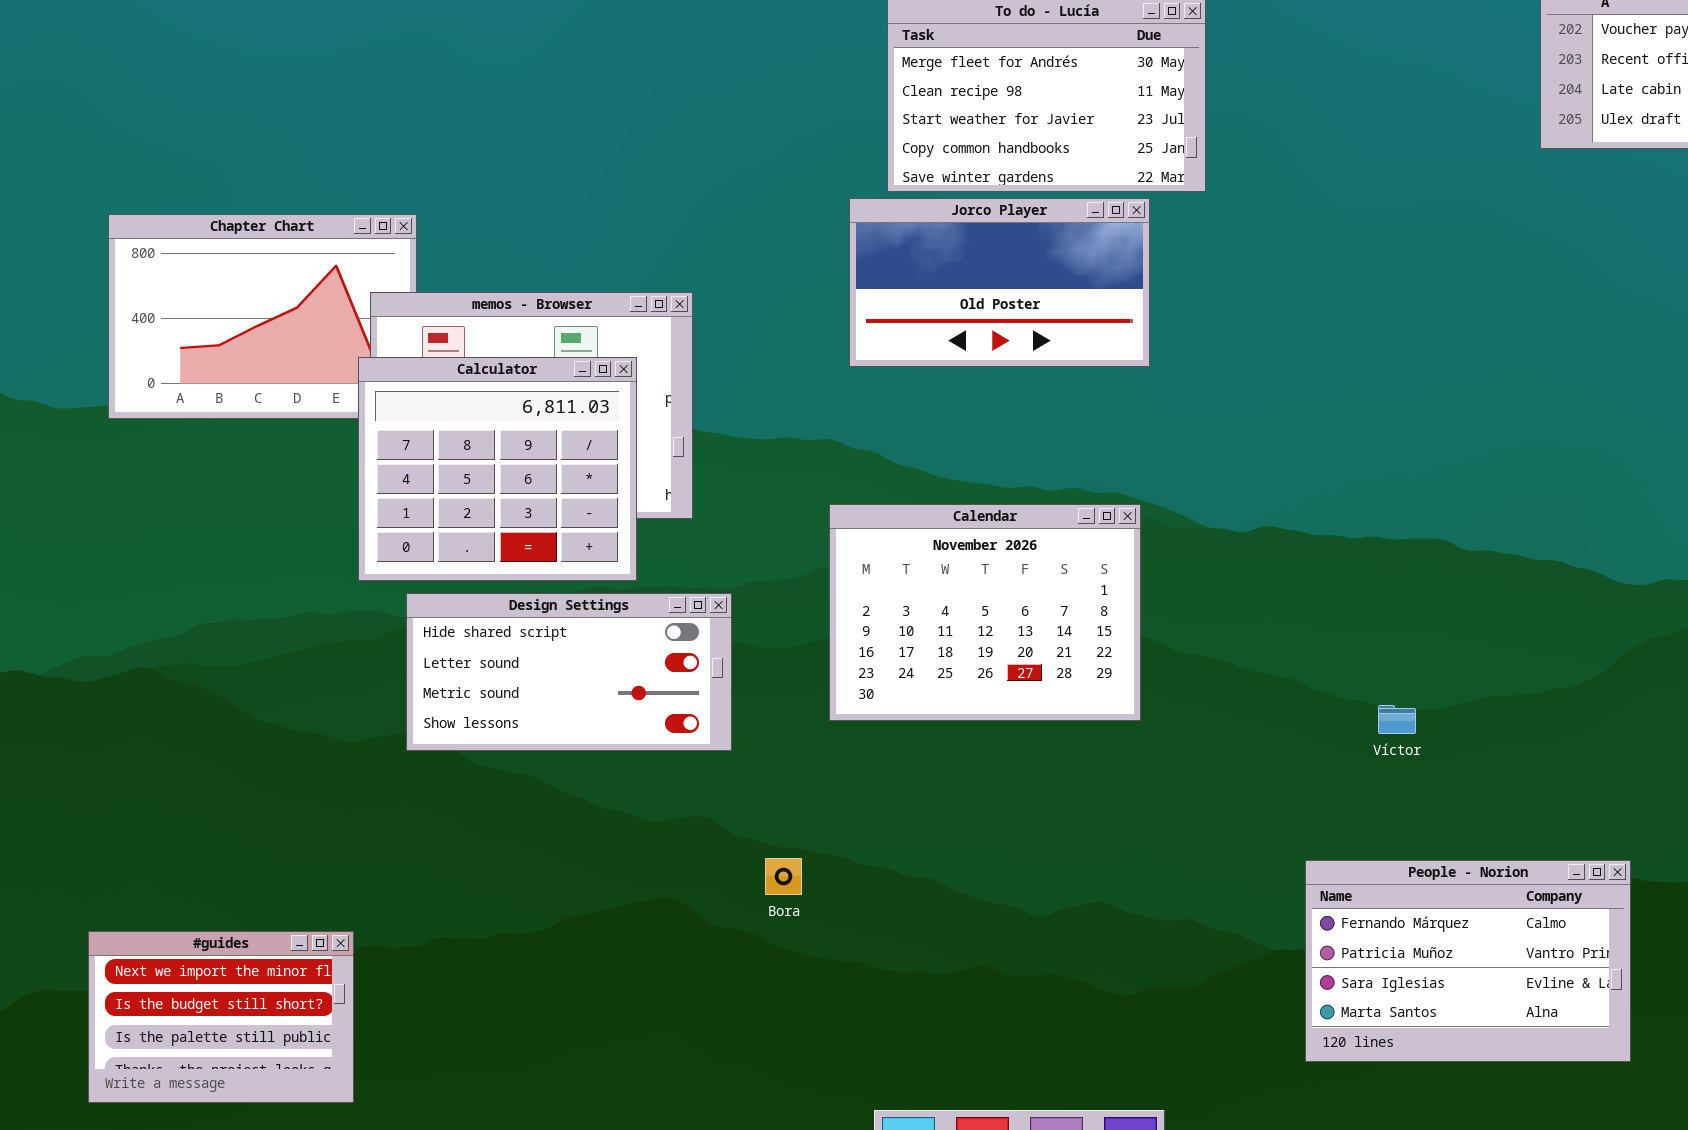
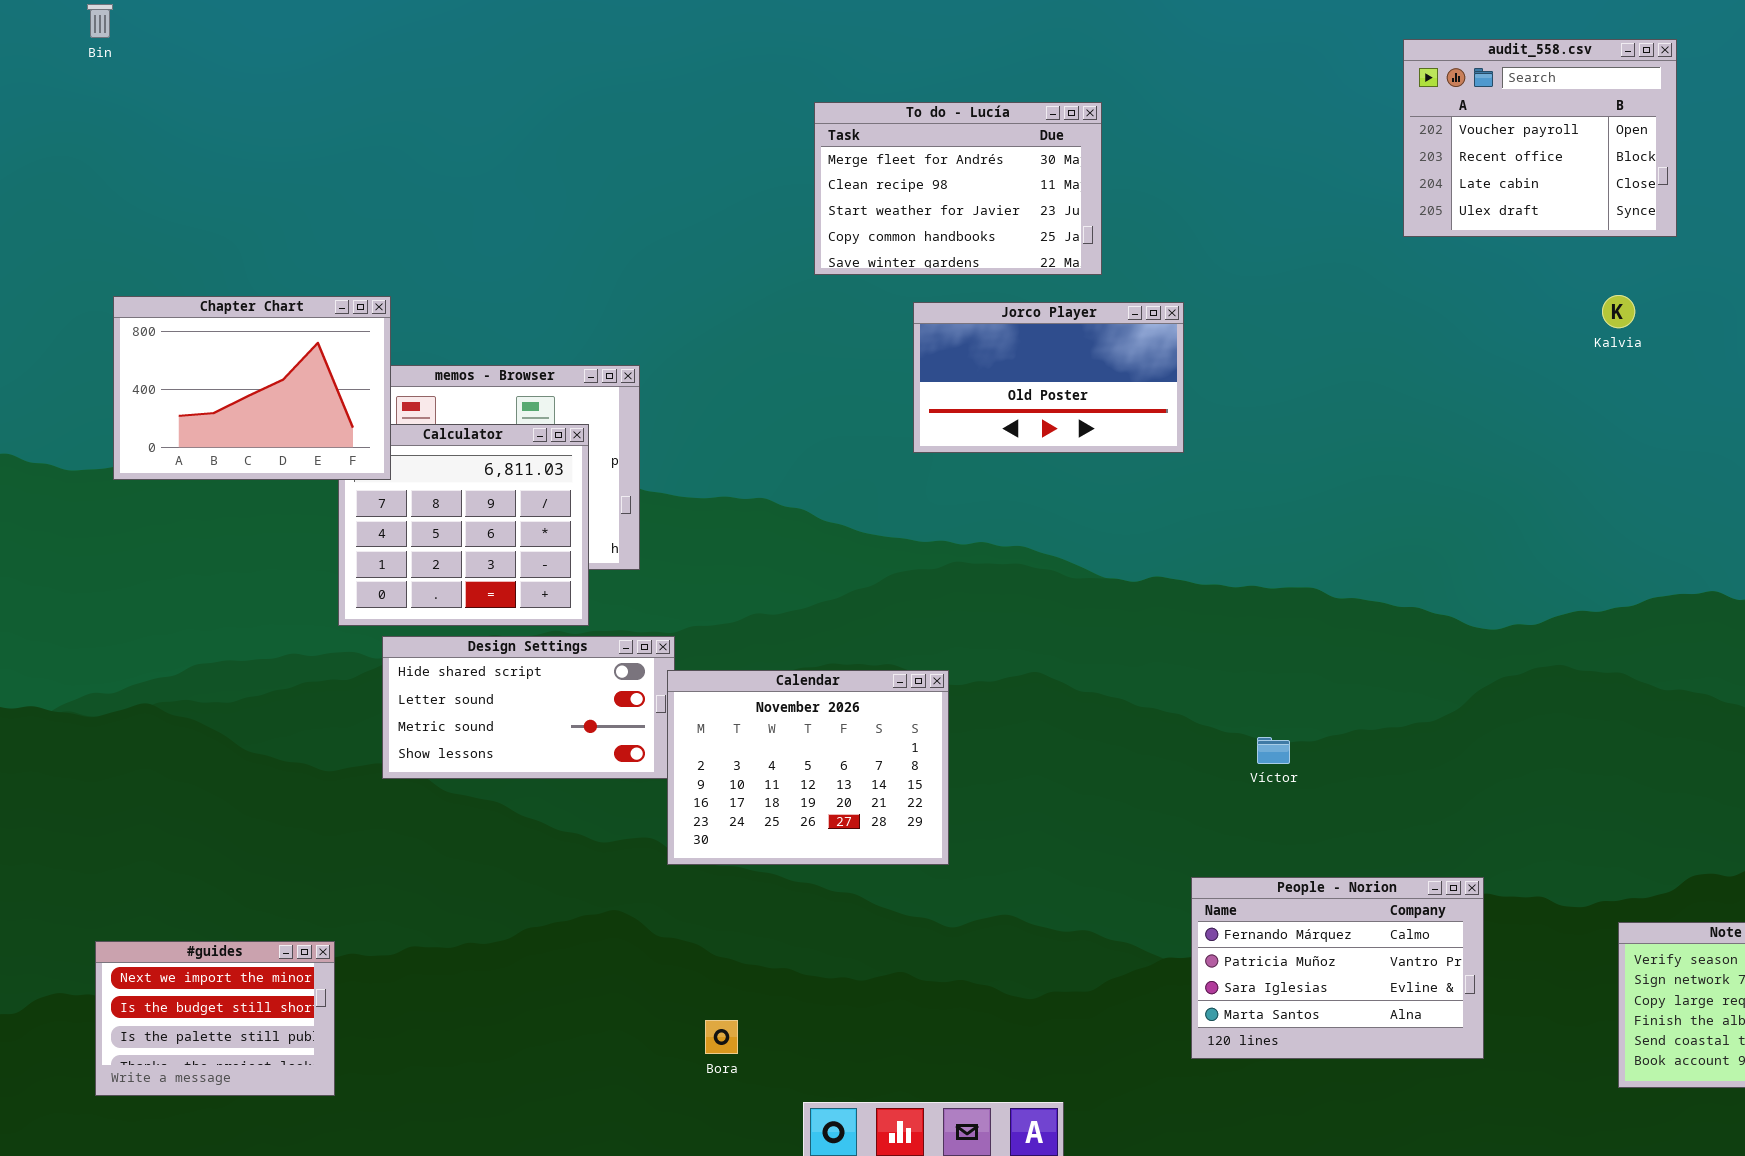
Jorco Player: [849,198,1150,367] -> [913,302,1184,453], moved
Chapter Chart: [108,214,417,419] -> [113,296,391,480], raised
Calendar: [829,504,1141,721] -> [667,670,949,865], moved
Bora: [765,858,802,895] -> [705,1020,738,1054], moved

